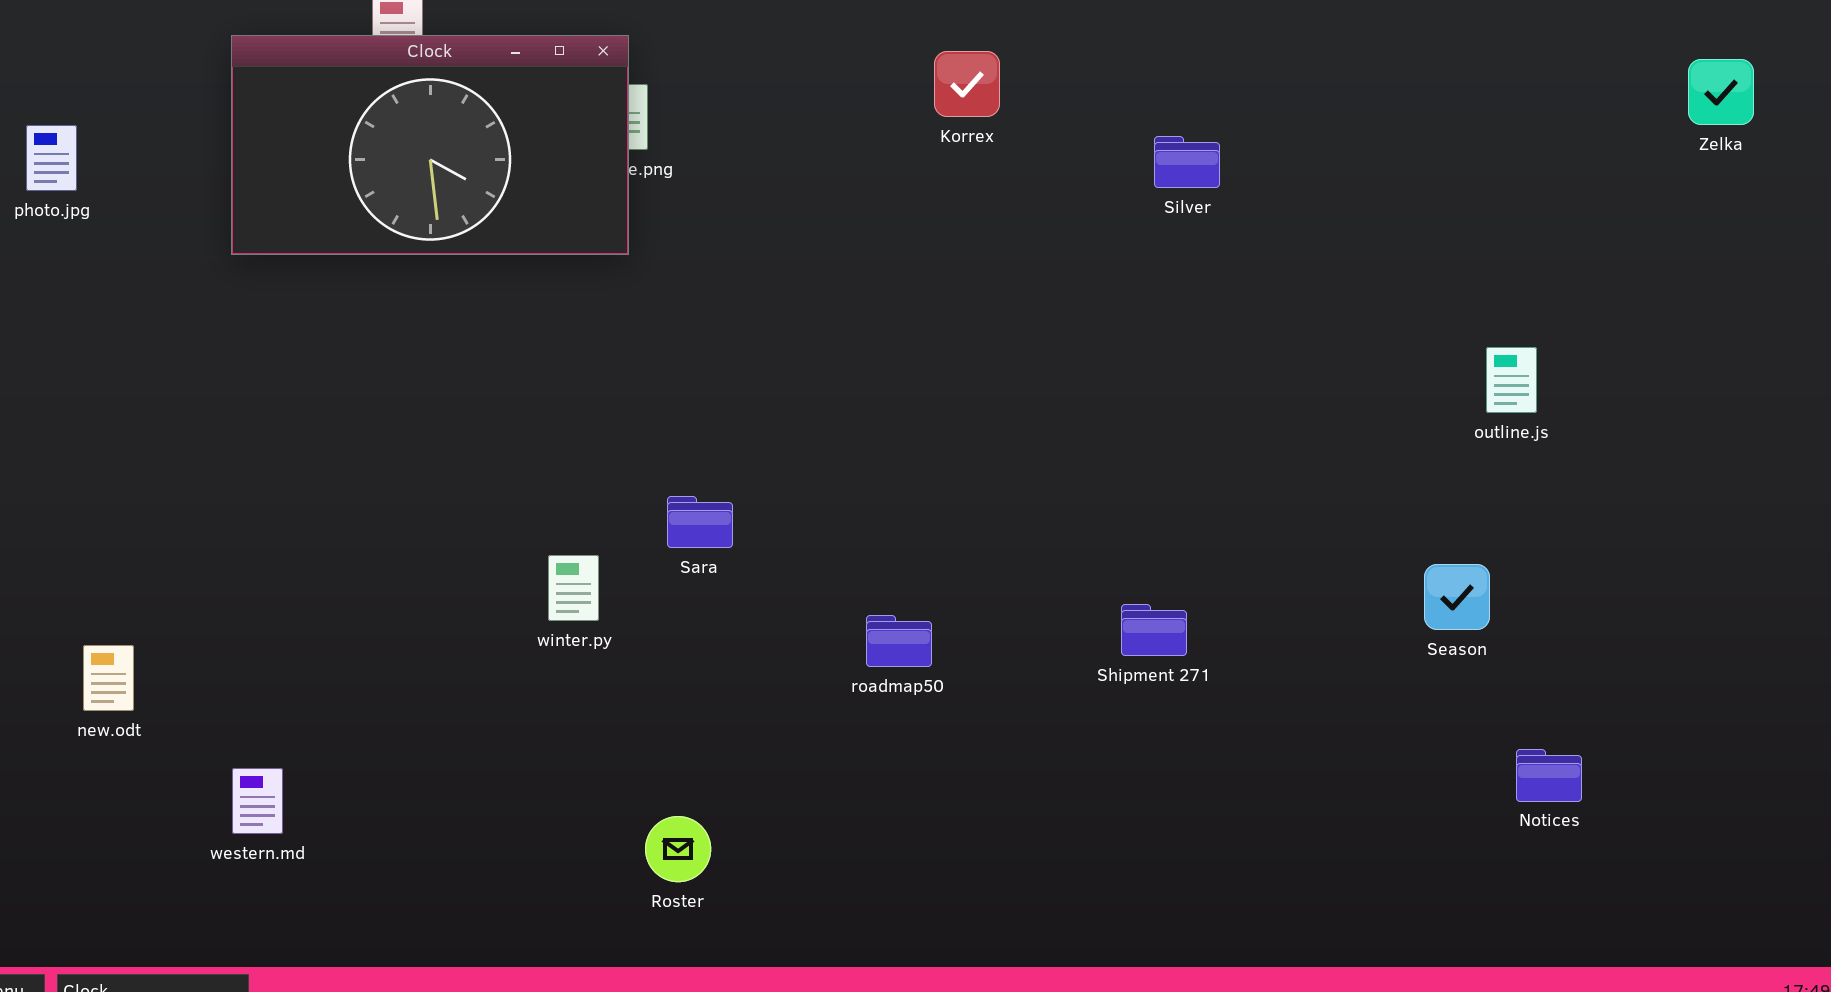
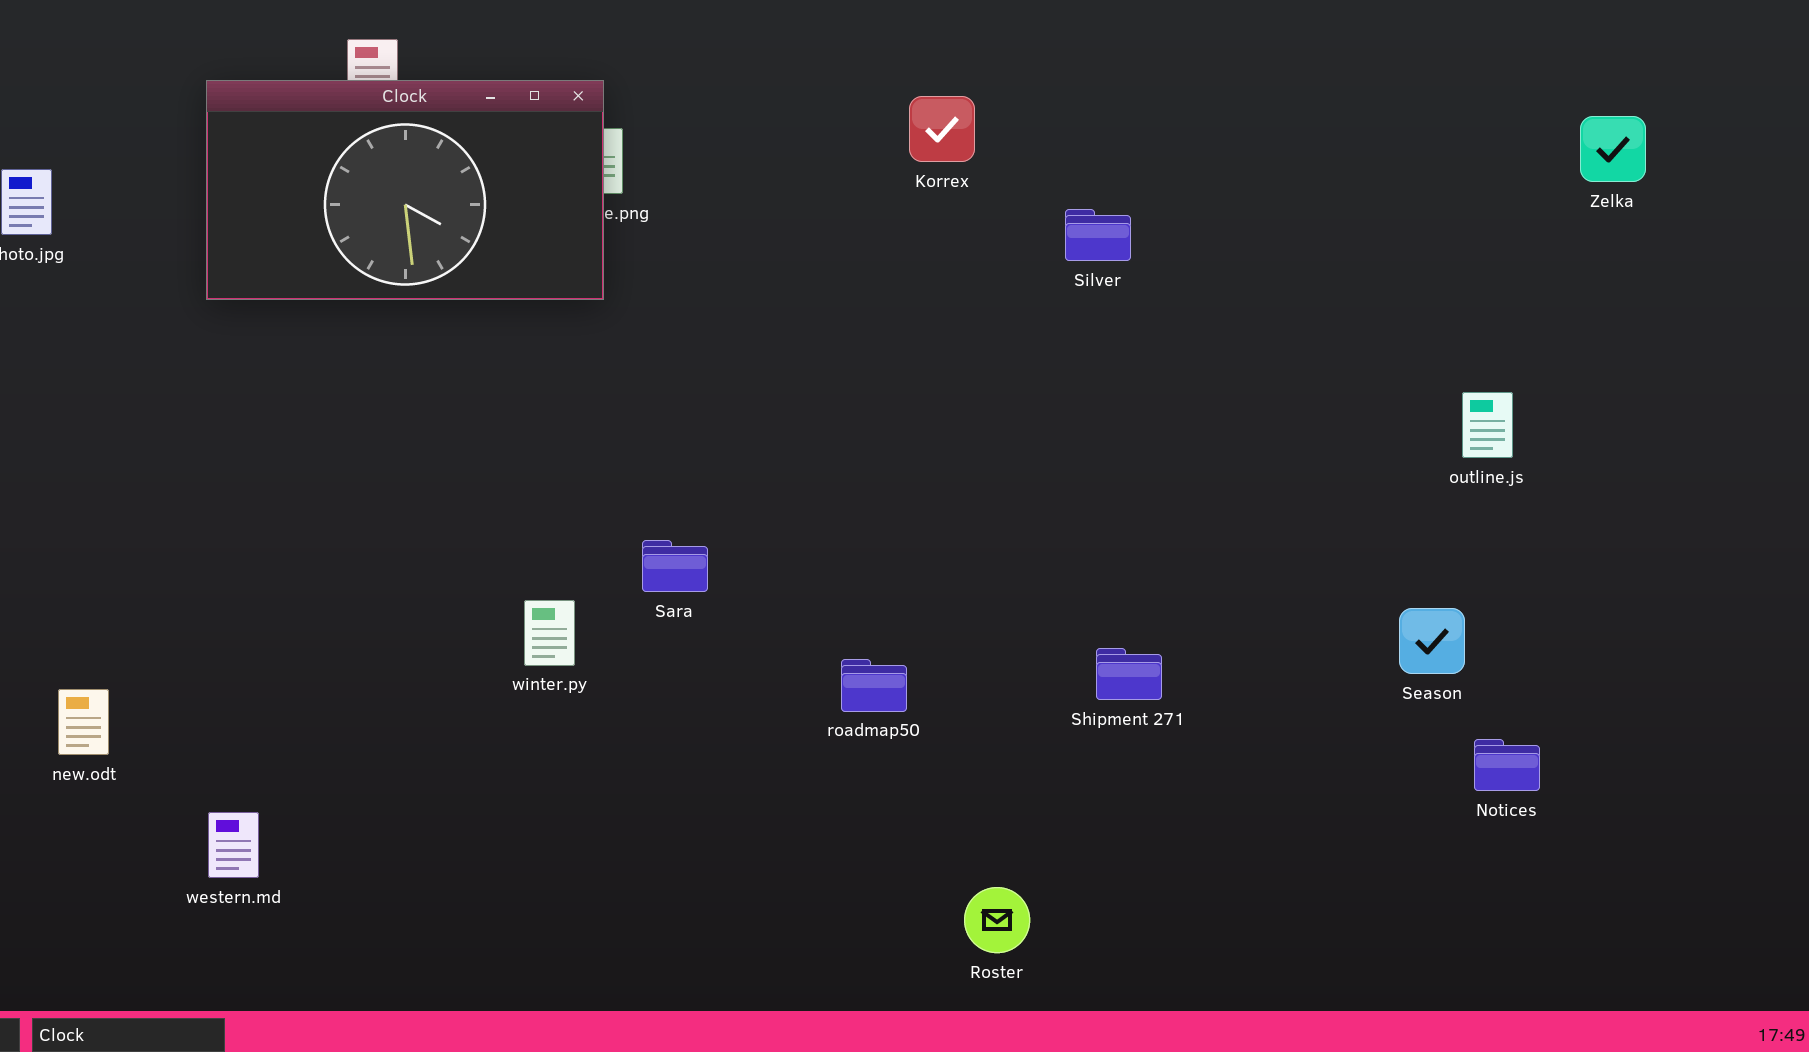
Zelka: [1688,59,1754,125] -> [1580,116,1646,182], moved
Silver: [1154,136,1220,188] -> [1065,209,1131,261], moved
Notices: [1516,749,1582,802] -> [1474,739,1540,791], moved
Roster: [645,816,711,882] -> [964,887,1030,953], moved

